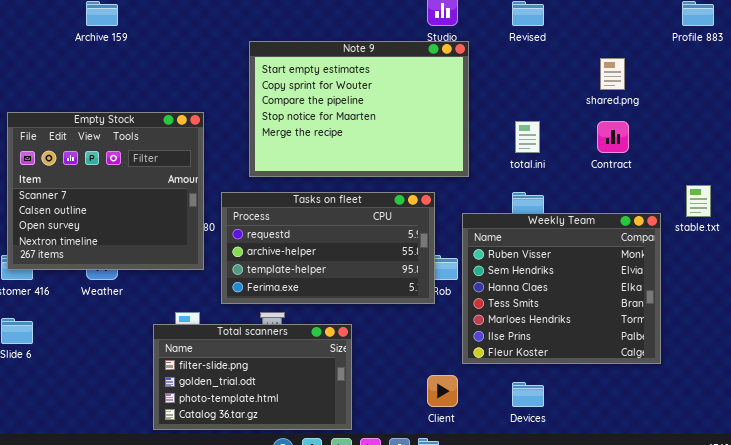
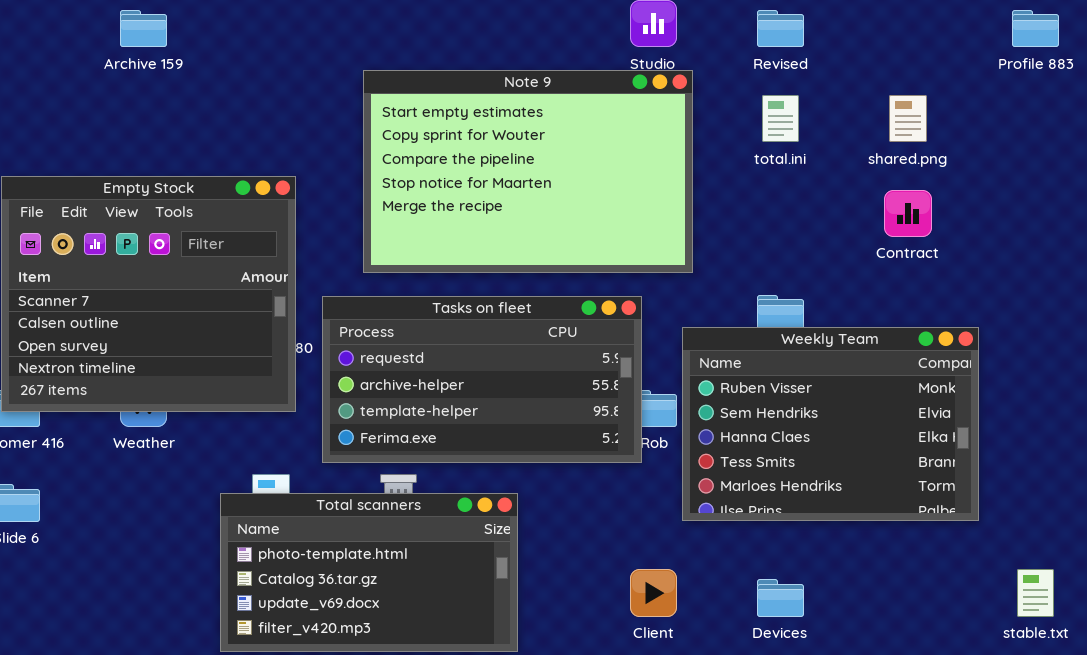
total.ini: [515,121,540,153] -> [762,95,799,142], moved
stable.txt: [686,185,711,217] -> [1017,569,1054,617], moved
Weekly Team: [462,213,661,364] -> [682,327,979,521], resized
Total scanners: [153,324,352,430] -> [220,493,518,652], scrolled down 2 rows

